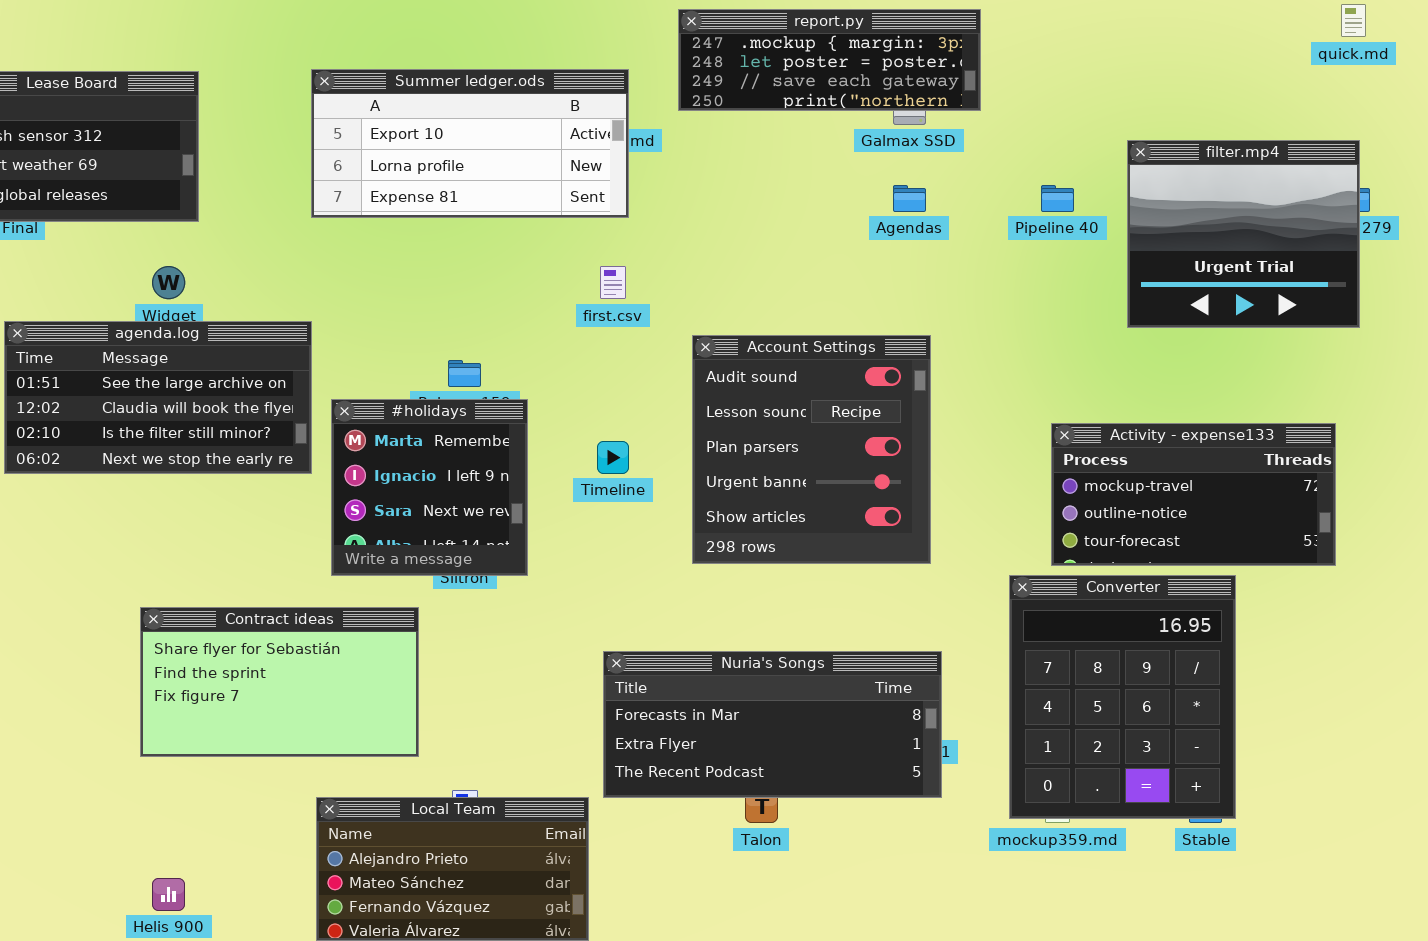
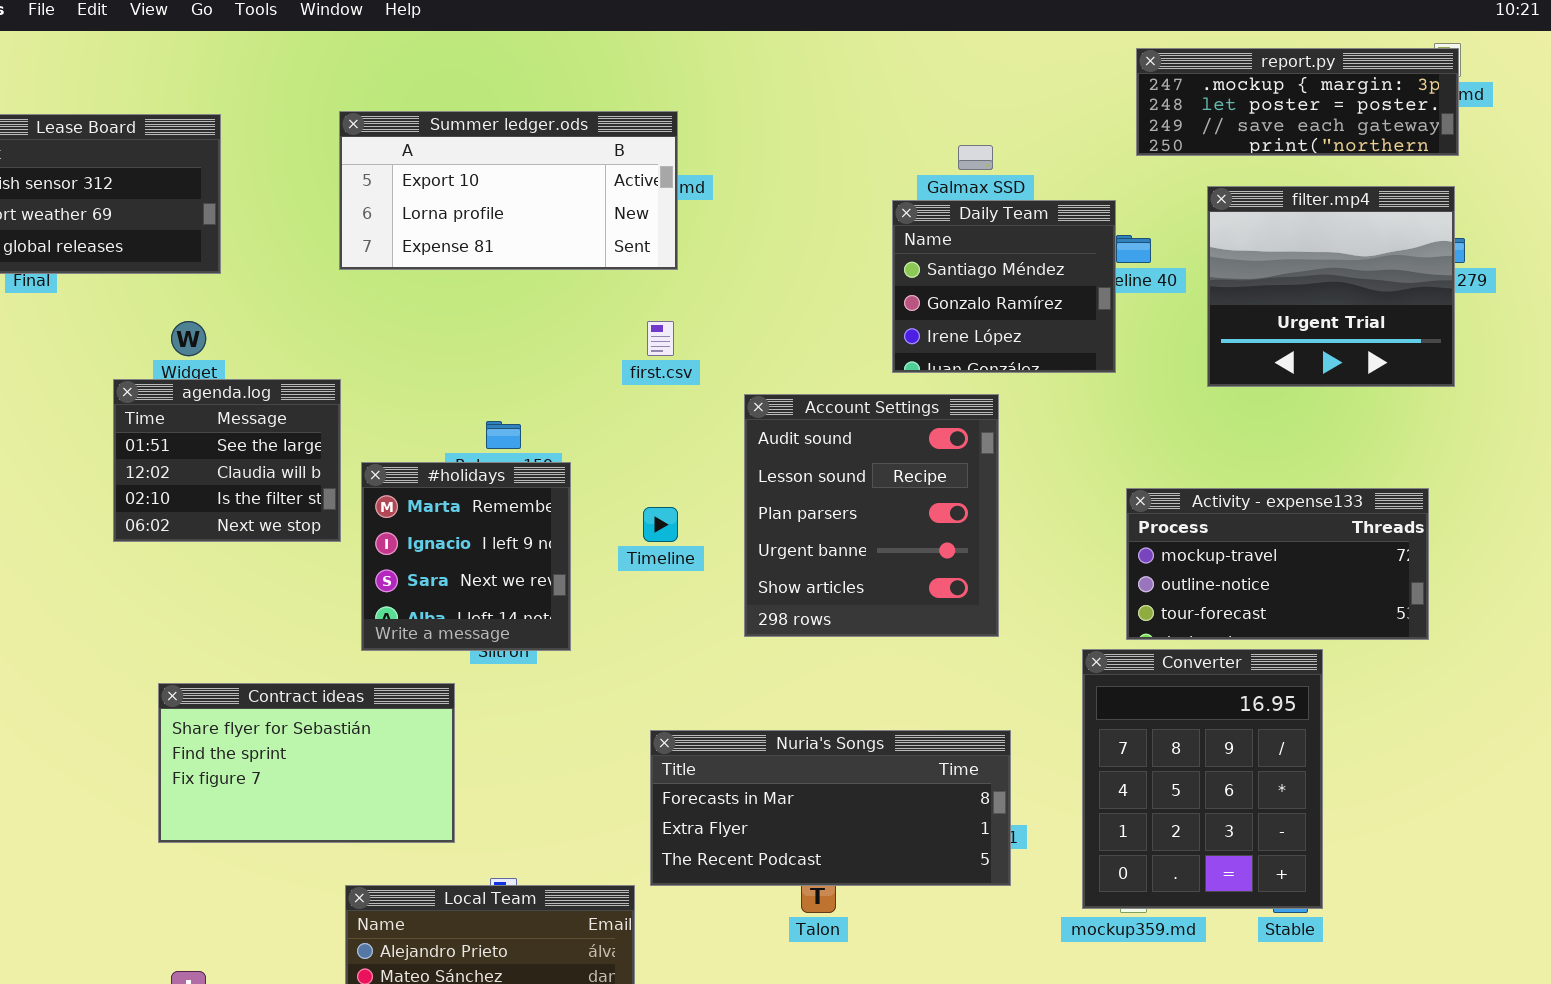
report.py: [678,9,981,111] -> [1136,48,1459,156], moved
Daily Team: none -> [892,200,1116,373], opened
agenda.log: [4,321,312,474] -> [113,379,341,542], resized

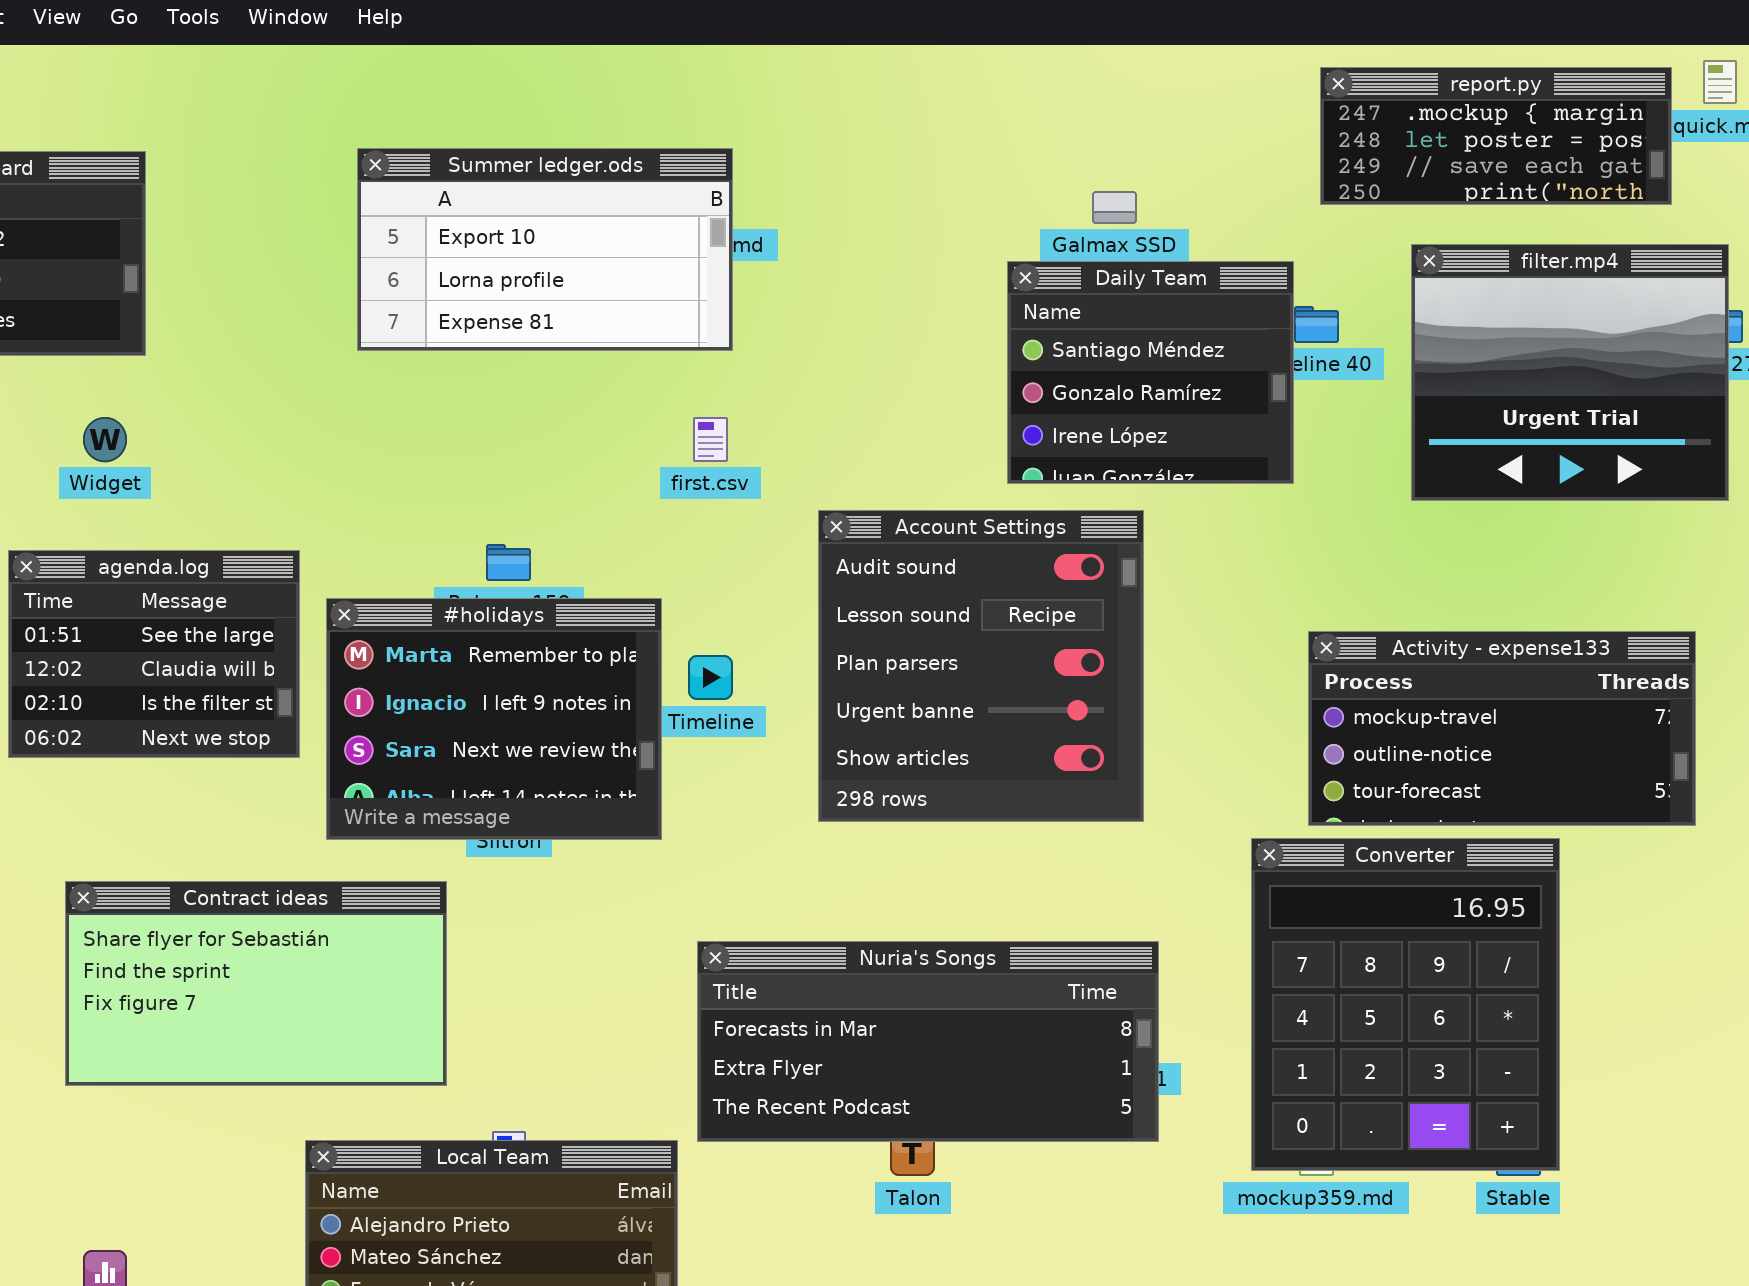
report.py: [1136,48,1459,156] -> [1320,67,1672,205], resized
Summer ledger.ods: [339,111,678,270] -> [357,148,733,351], resized
agenda.log: [113,379,341,542] -> [8,550,300,758], moved
#holidays: [361,462,571,651] -> [326,598,662,840], resized

